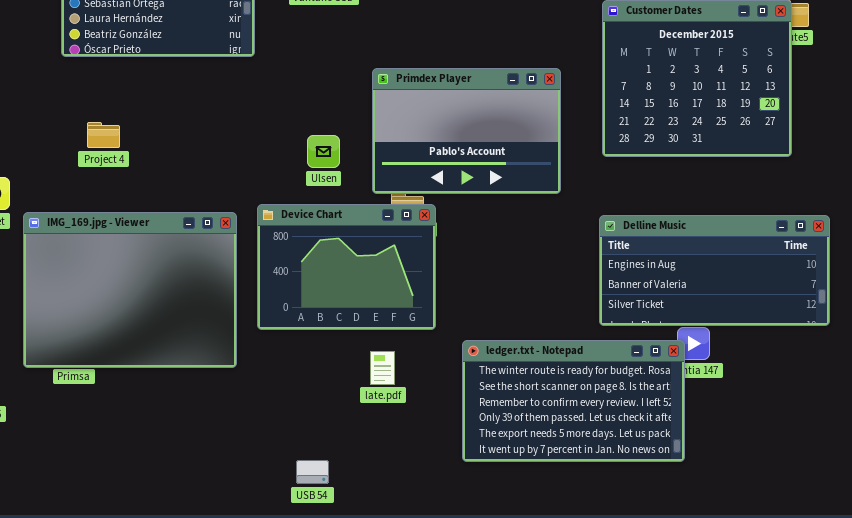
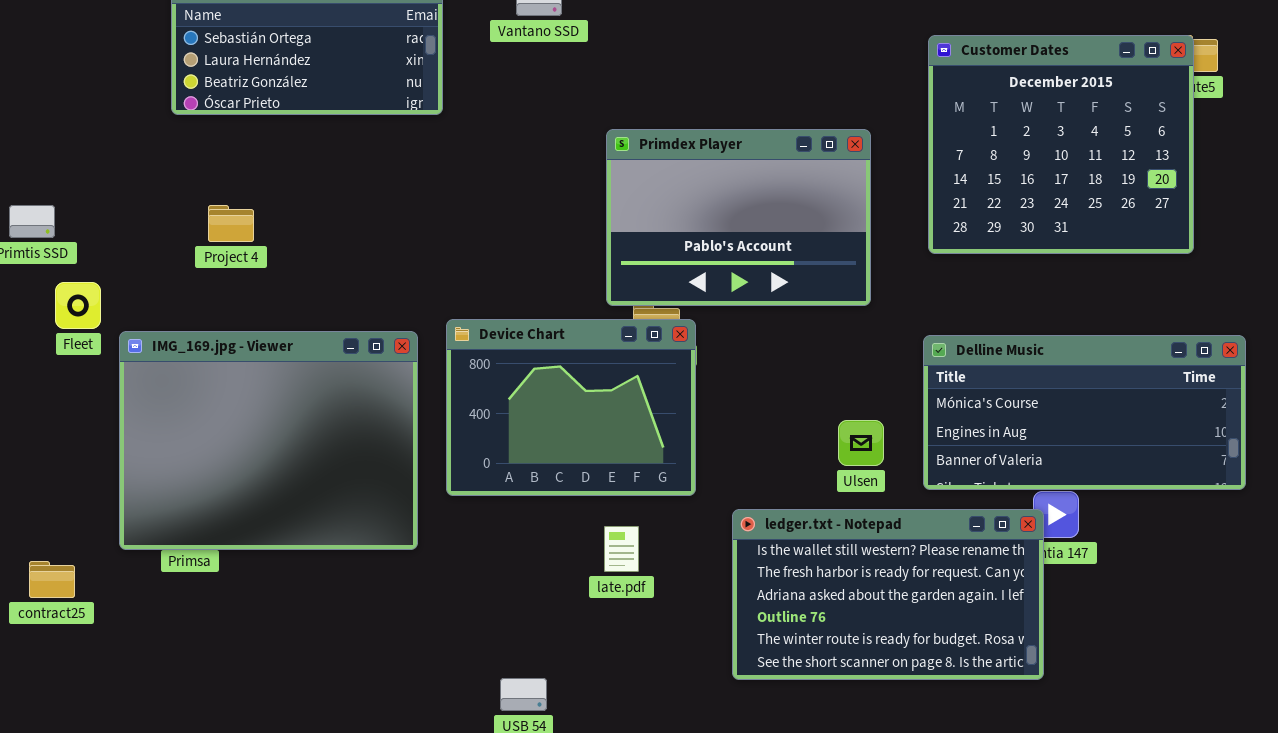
Ulsen: [307,135,340,168] -> [838,420,884,466], moved
Delline Music: [599,215,830,326] -> [923,335,1246,490], scrolled up 1 row
ledger.txt - Notepad: [462,340,685,462] -> [732,509,1044,680], scrolled up 4 rows

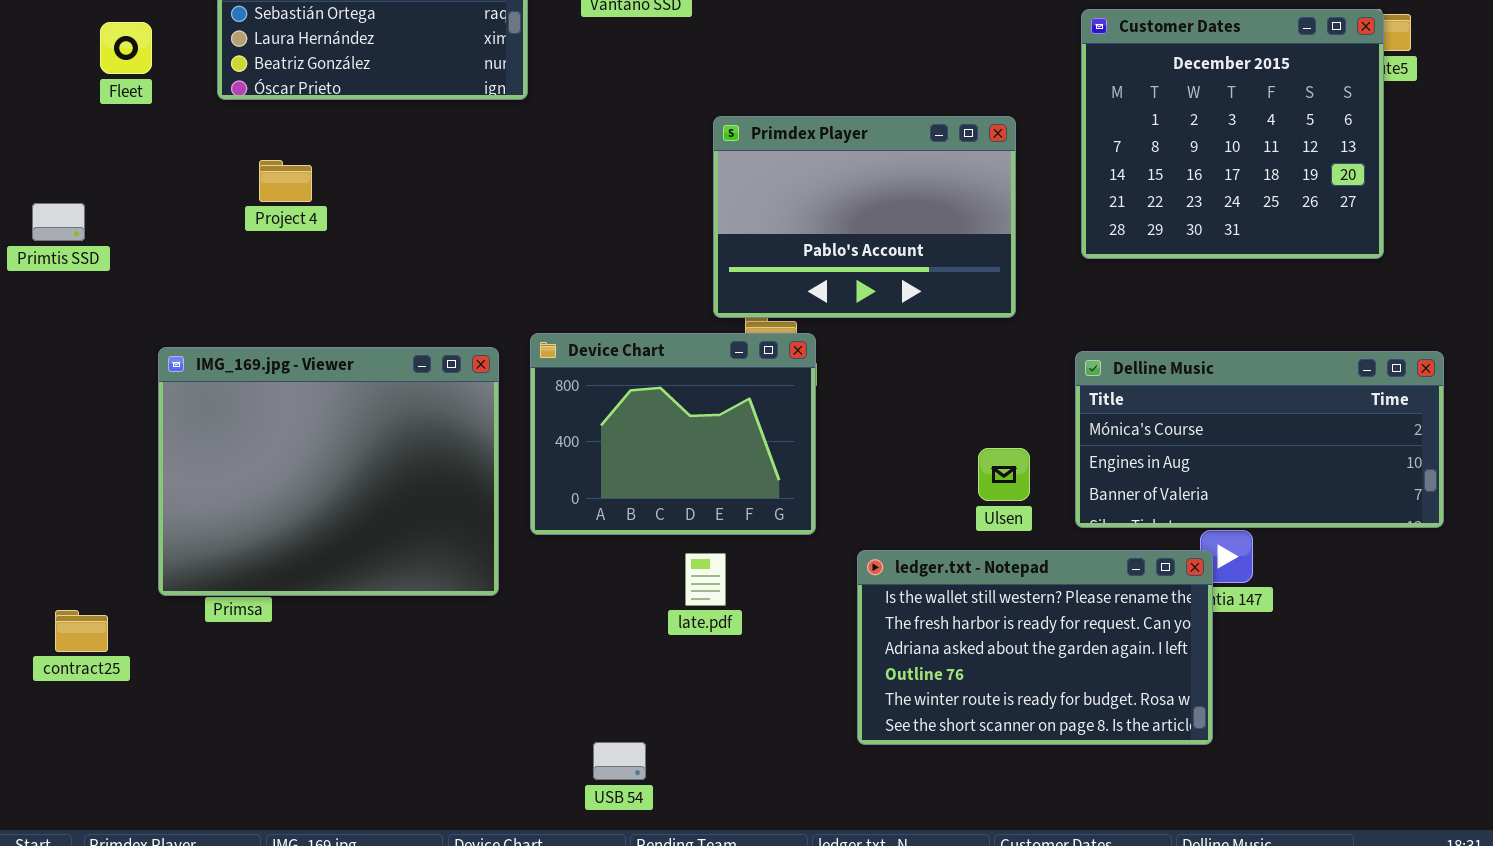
Project 4: [208,205,254,242] -> [259,160,312,202], moved
Fleet: [55,282,101,329] -> [100,22,152,74], moved
late.pdf: [604,526,639,572] -> [685,553,726,606], moved

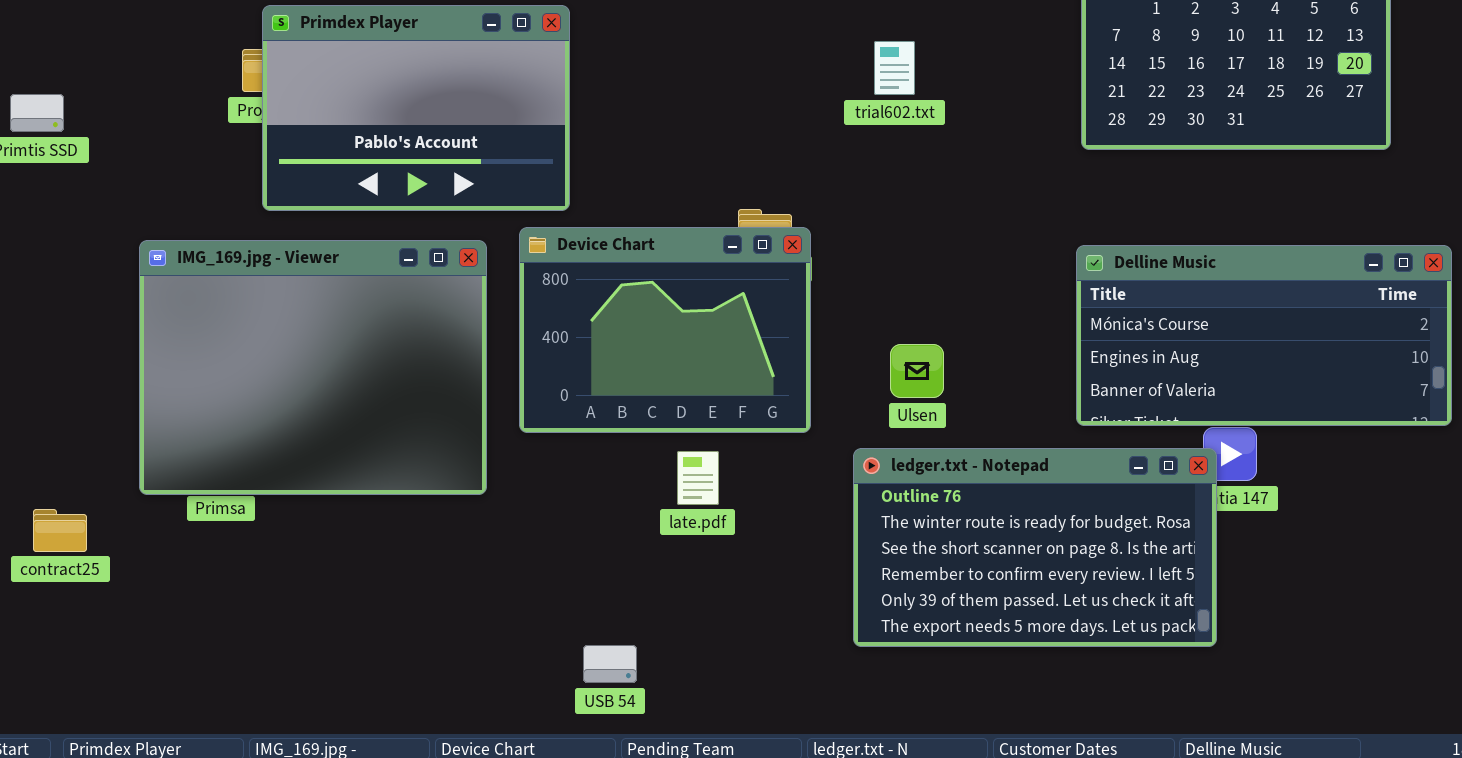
Primdex Player: [713,116,1016,318] -> [262,5,570,211], moved
Ulsen: [978,448,1030,501] -> [890,344,944,398], moved
ledger.txt - Notepad: [857,550,1213,745] -> [853,448,1217,647], scrolled down 3 rows

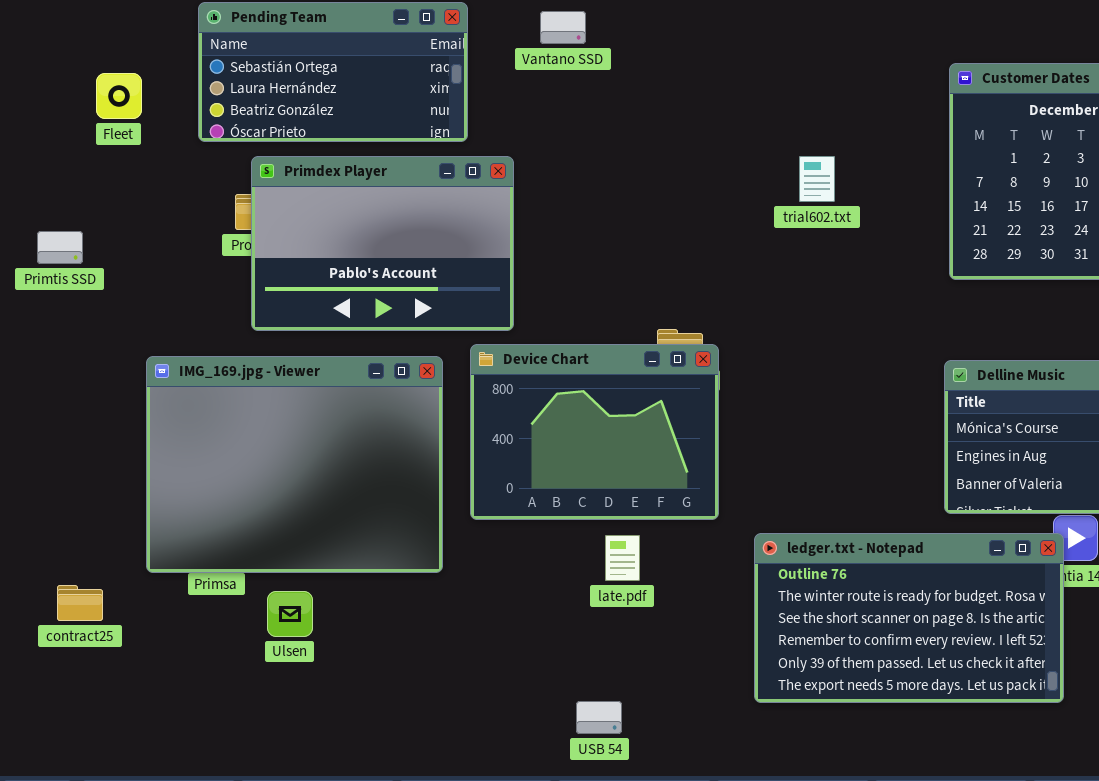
trial602.txt: [874,41,915,95] -> [799,156,835,202], moved
Ulsen: [890,344,944,398] -> [267,591,313,637], moved
USB 54: [583,645,637,683] -> [576,701,622,734], moved

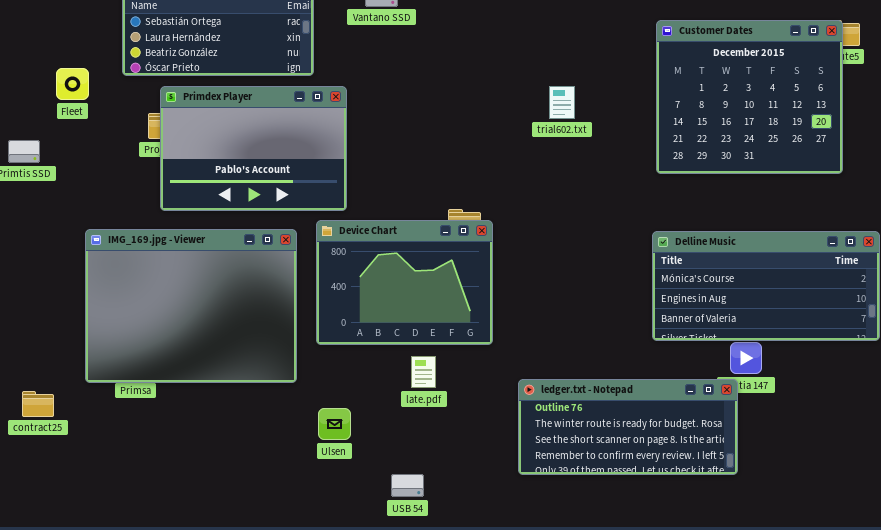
Fleet: [96,73,142,119] -> [56,68,89,100], moved
ledger.txt - Notepad: [754,533,1064,703] -> [518,379,738,475], resized
Ulsen: [267,591,313,637] -> [318,408,351,440], moved

